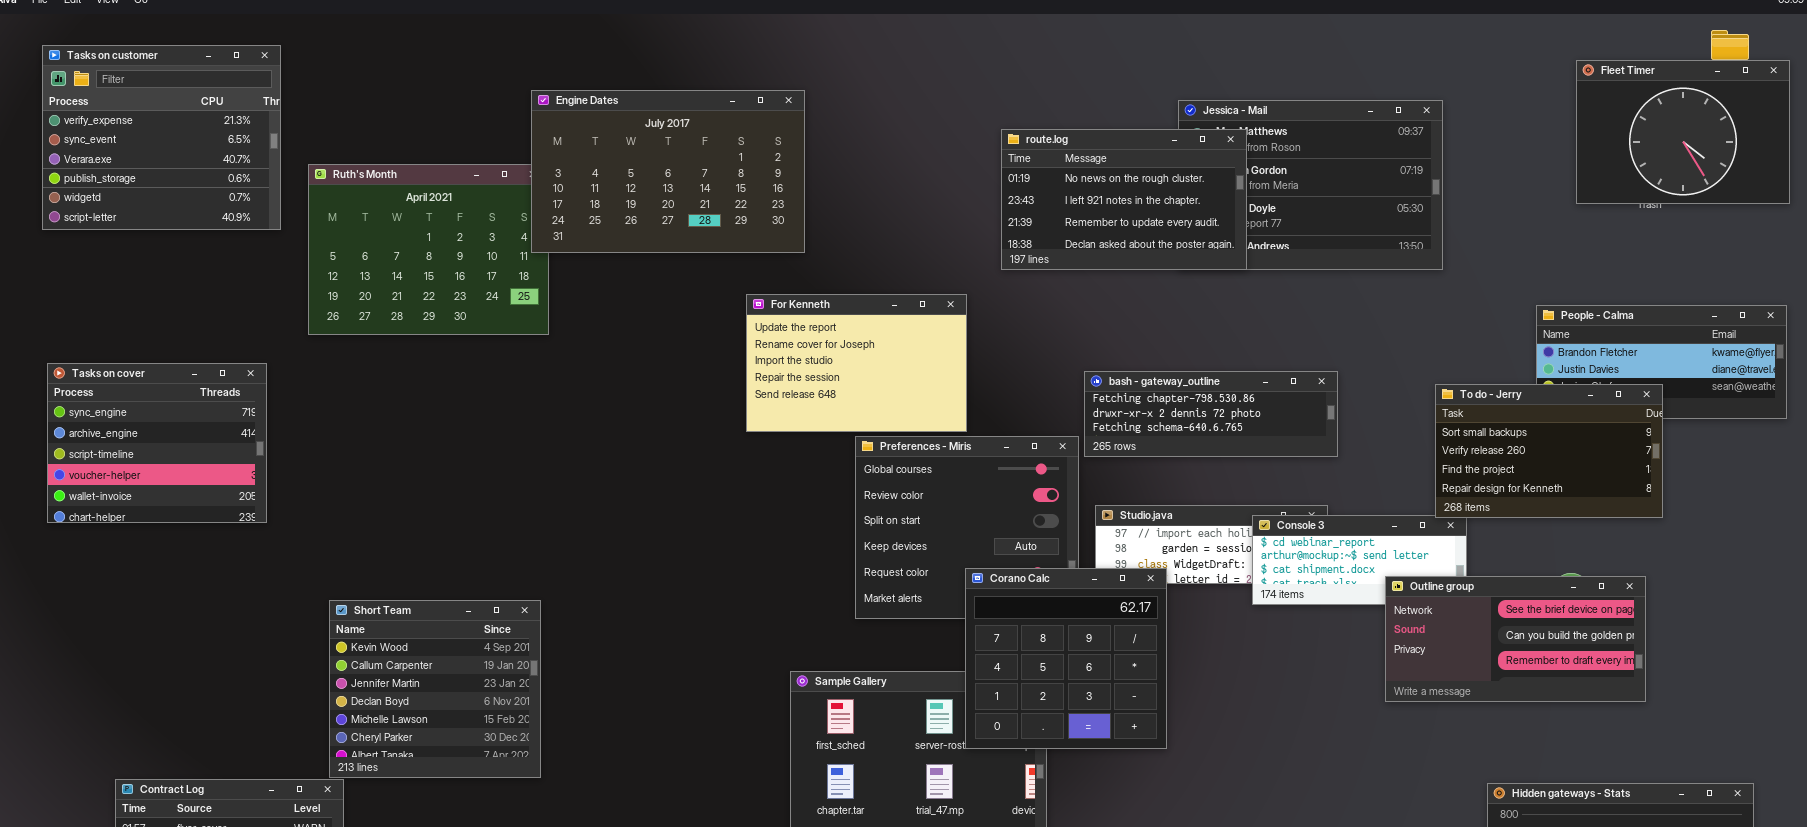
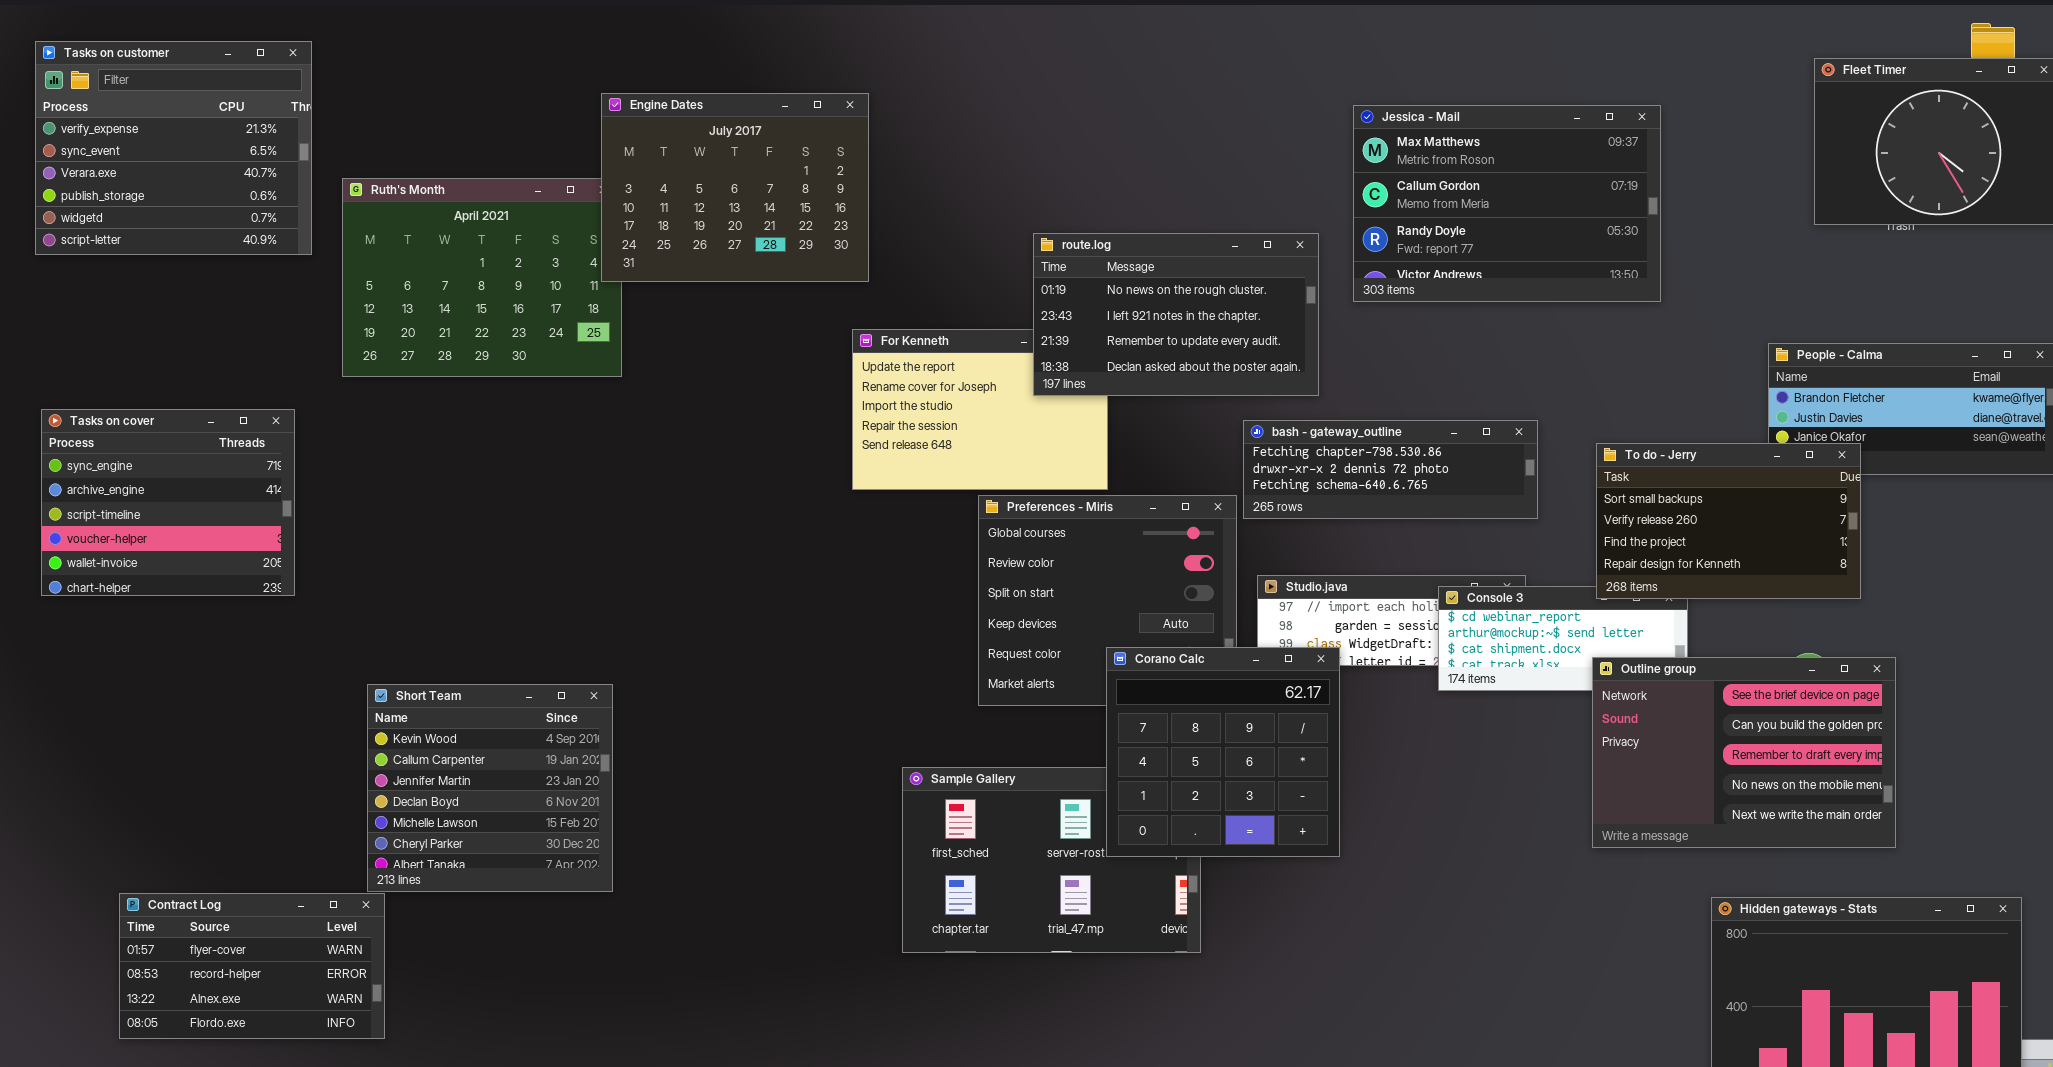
Engine Dates: [531,90,805,253] -> [601,93,869,282], resized
route.log: [1001,129,1247,270] -> [1033,233,1319,396], moved
To do - Jerry: [1435,384,1663,518] -> [1596,443,1861,599], moved
Outline group: [1385,576,1646,702] -> [1592,657,1896,848], resized

